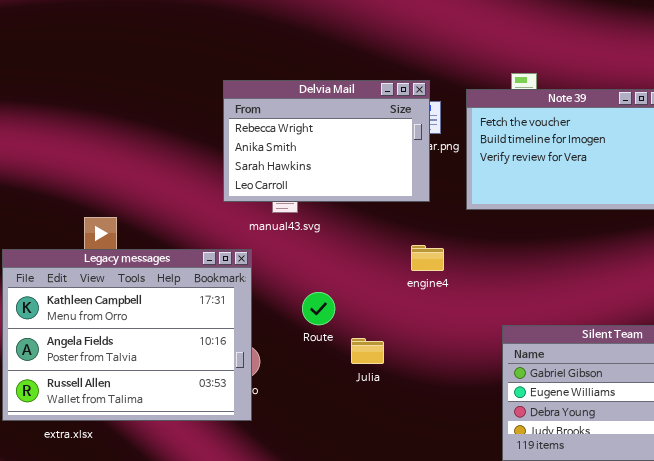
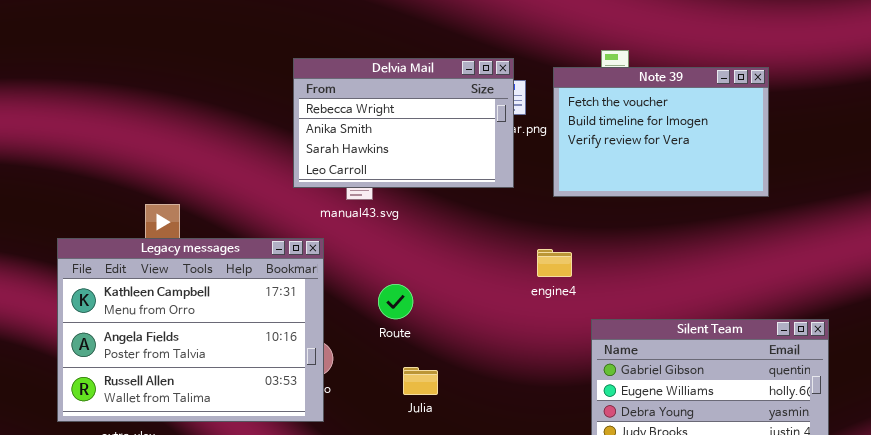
engine4: [411,245,444,271] -> [537,249,572,277], moved
Julia: [351,338,384,364] -> [403,367,438,395], moved

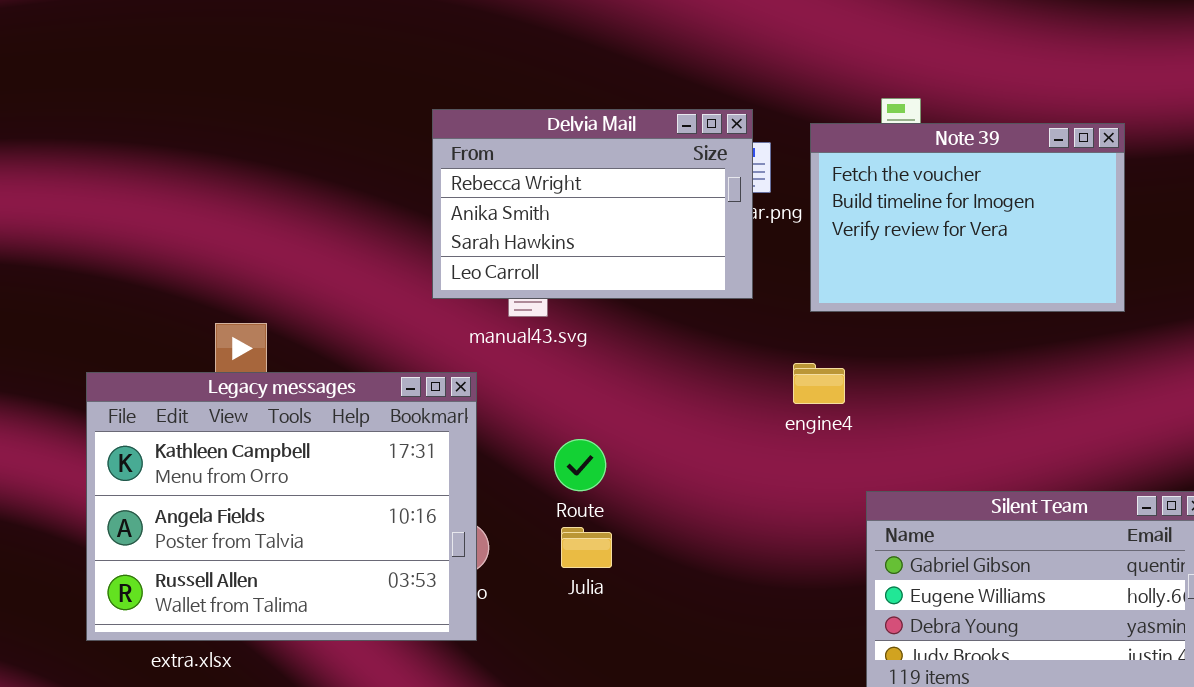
engine4: [537,249,572,277] -> [793,363,845,404], moved
Julia: [403,367,438,395] -> [561,527,612,568], moved

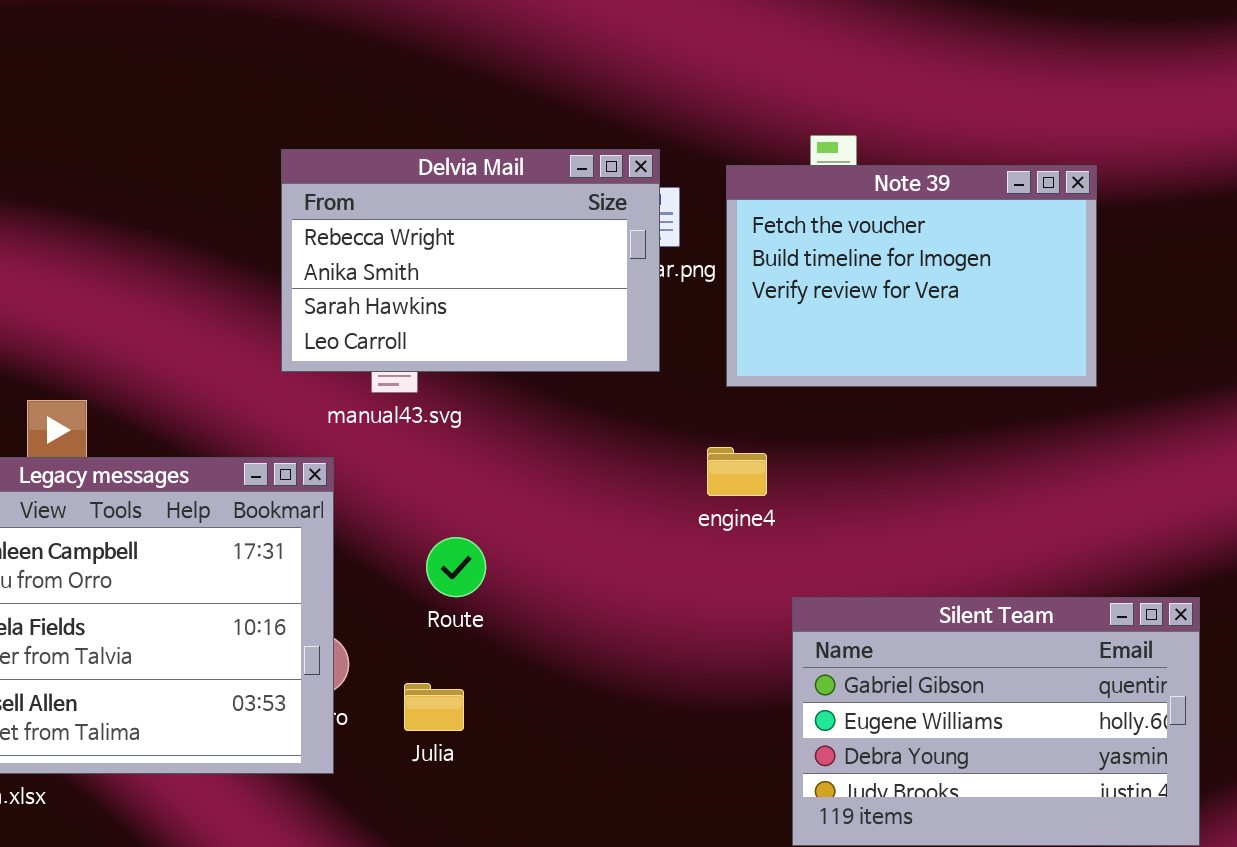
Julia: [561,527,612,568] -> [404,683,464,731], moved

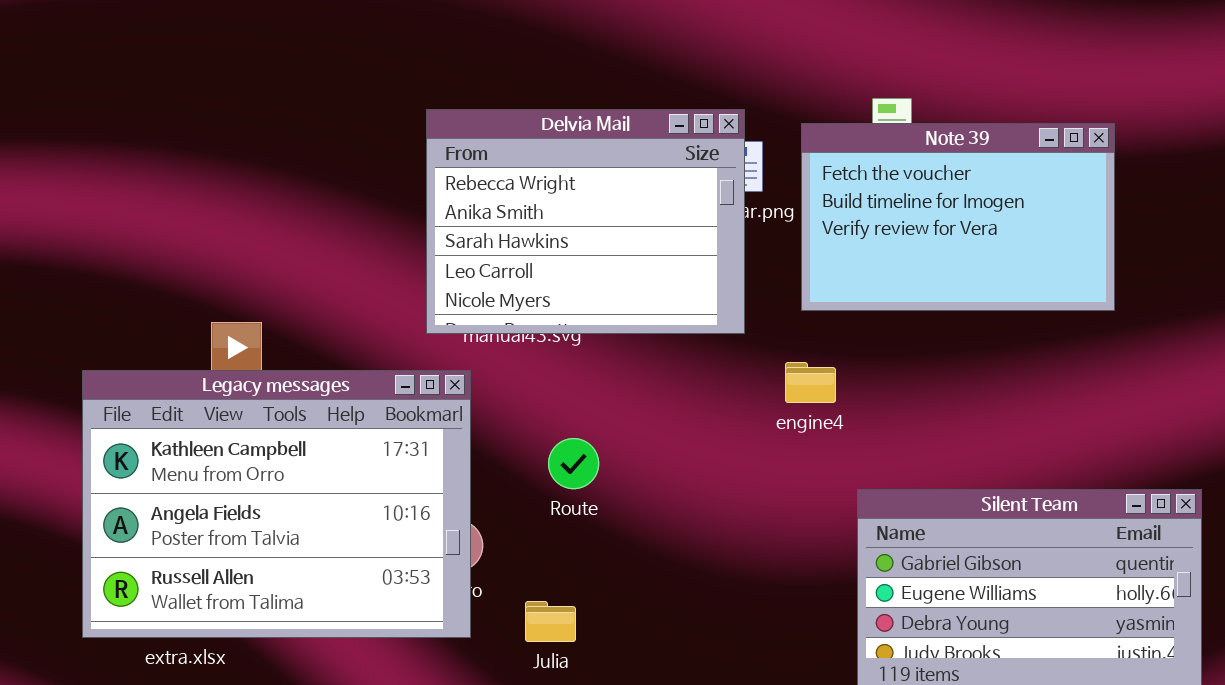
Delvia Mail: [281,149,660,372] -> [426,109,745,334], resized
Julia: [404,683,464,731] -> [525,601,576,642], moved

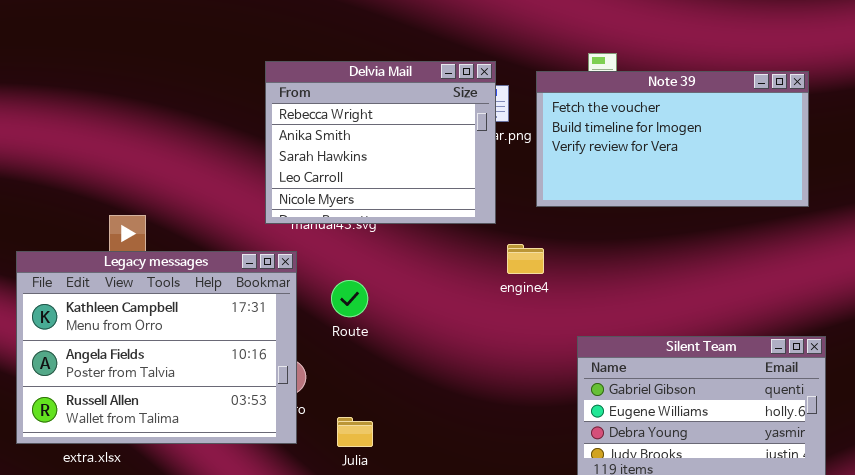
Note 39: [801,123,1115,311] -> [536,71,809,207], resized
engine4: [785,362,836,403] -> [507,244,544,274], moved
Route: [548,438,599,489] -> [331,280,368,317], moved

